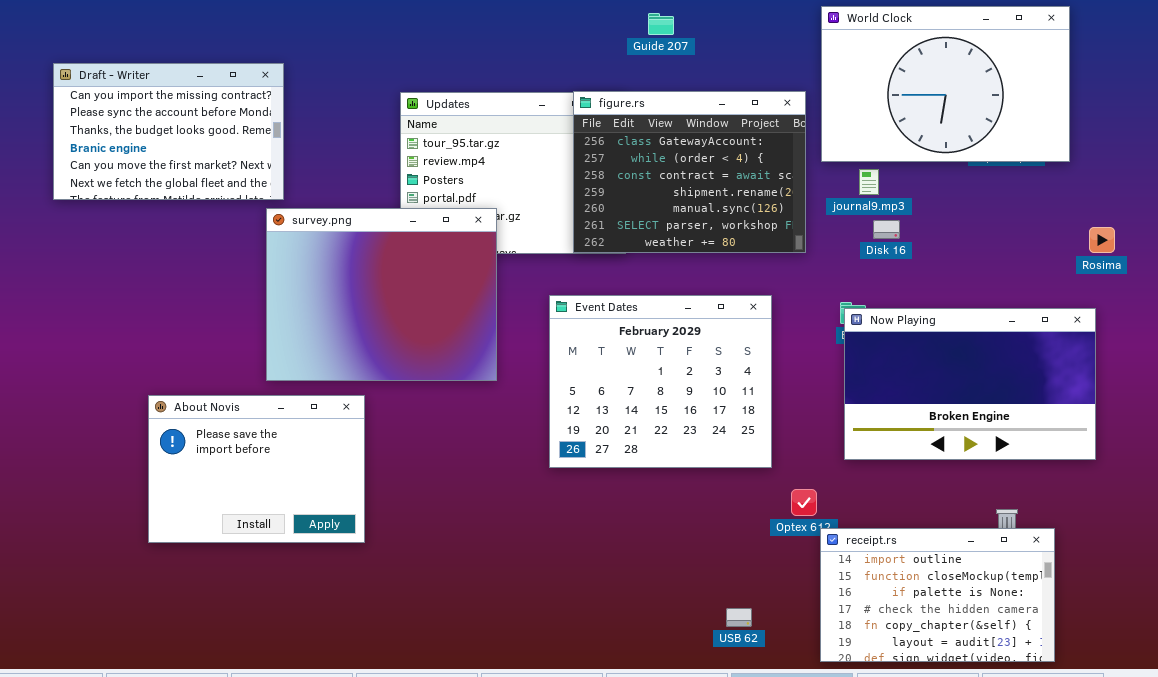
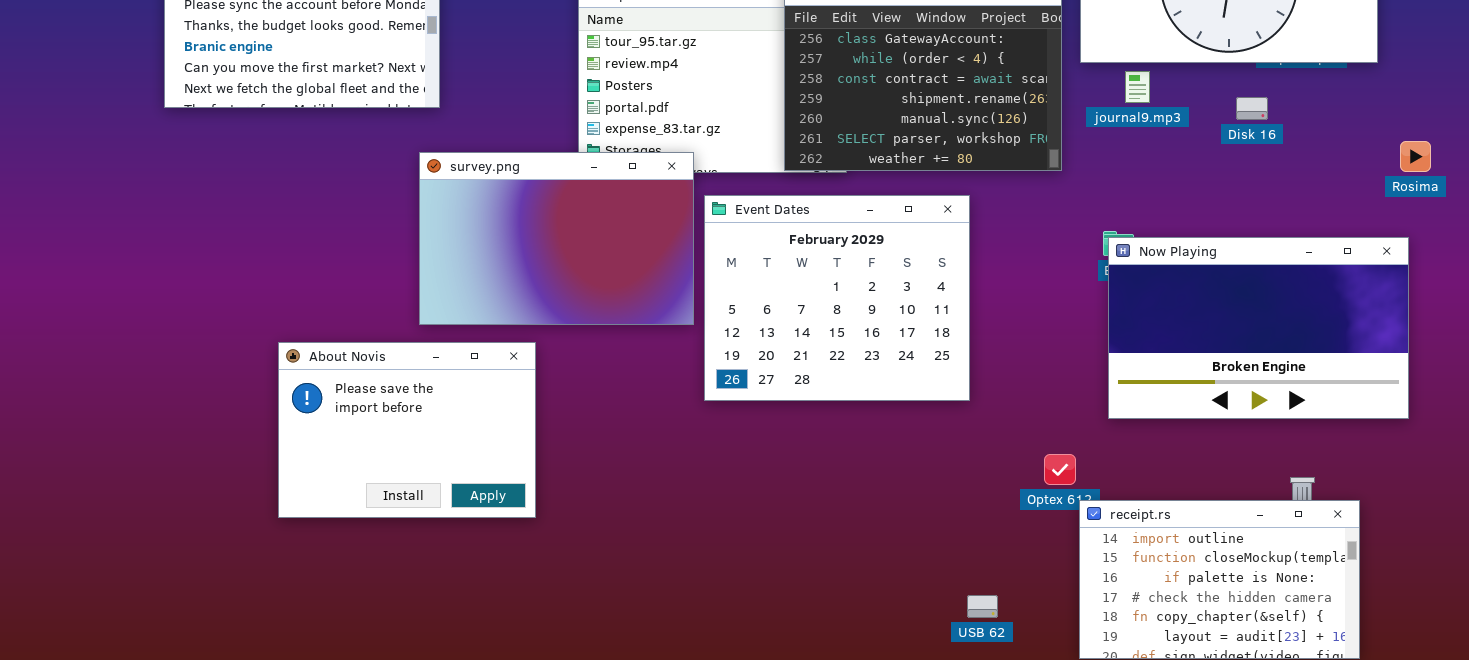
survey.png: [266,208,497,381] -> [419,152,694,325], resized
Disk 16: [873,220,900,239] -> [1236,97,1268,120], moved
Event Dates: [549,295,772,468] -> [704,195,970,401], moved

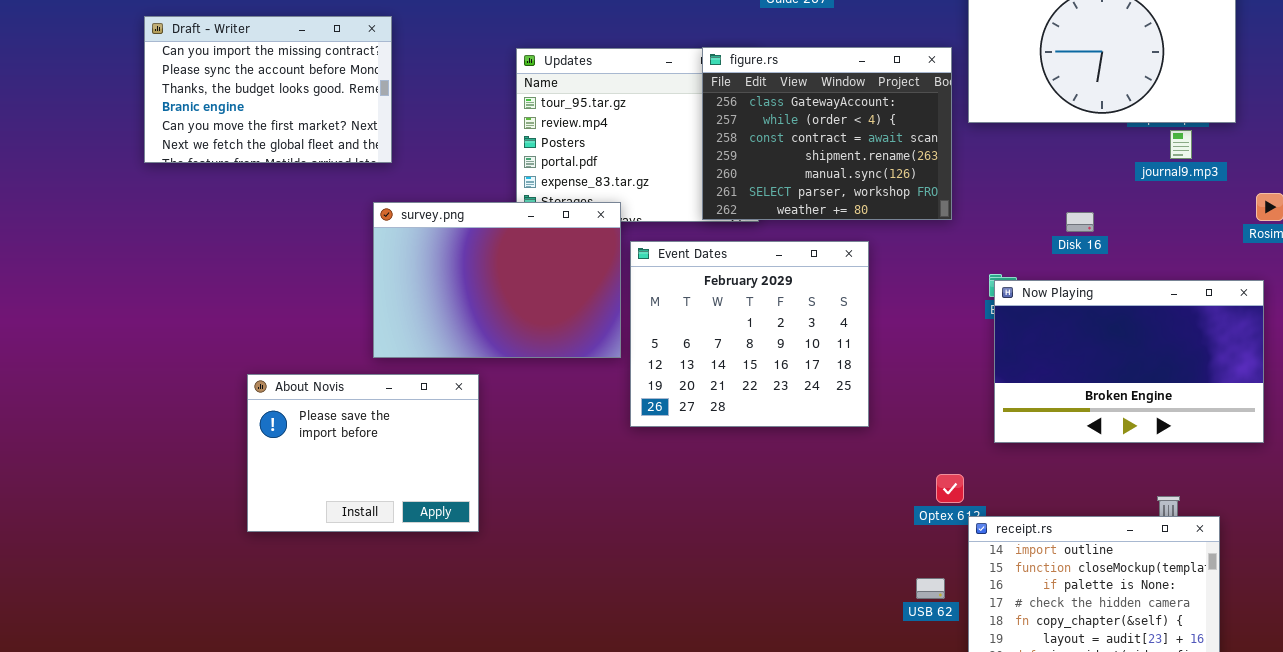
journal9.mp3: [1125,71,1150,103] -> [1170,130,1192,159], moved
Disk 16: [1236,97,1268,120] -> [1066,212,1094,232], moved
USB 62: [967,595,998,618] -> [916,578,945,599], moved

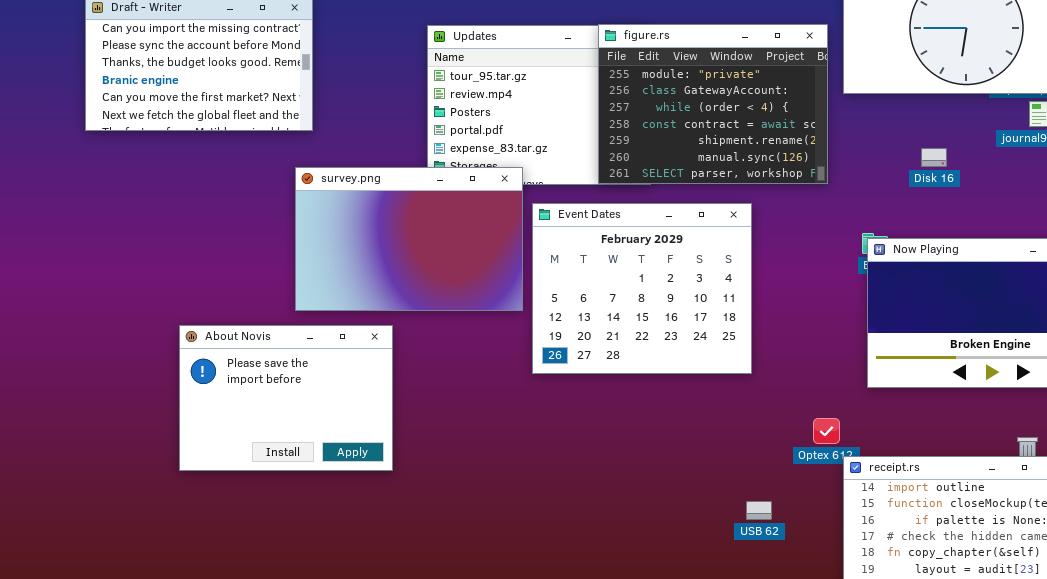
figure.rs: [702,47,952,220] -> [598,24,828,184], scrolled up 1 row
Disk 16: [1066,212,1094,232] -> [921,148,947,167], moved
USB 62: [916,578,945,599] -> [746,501,772,520], moved

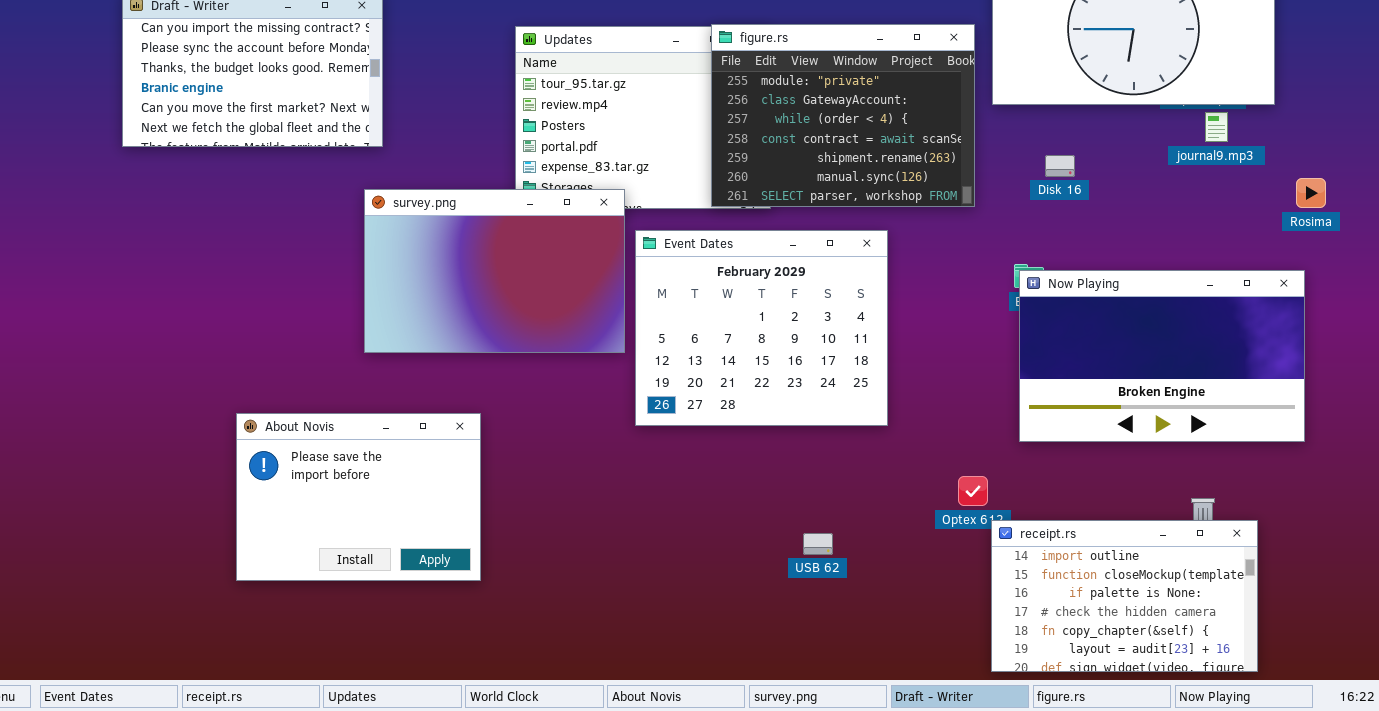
Disk 16: [921,148,947,167] -> [1045,155,1075,177], moved
About Novis: [179,325,393,471] -> [236,413,481,581], moved
USB 62: [746,501,772,520] -> [803,533,833,555], moved

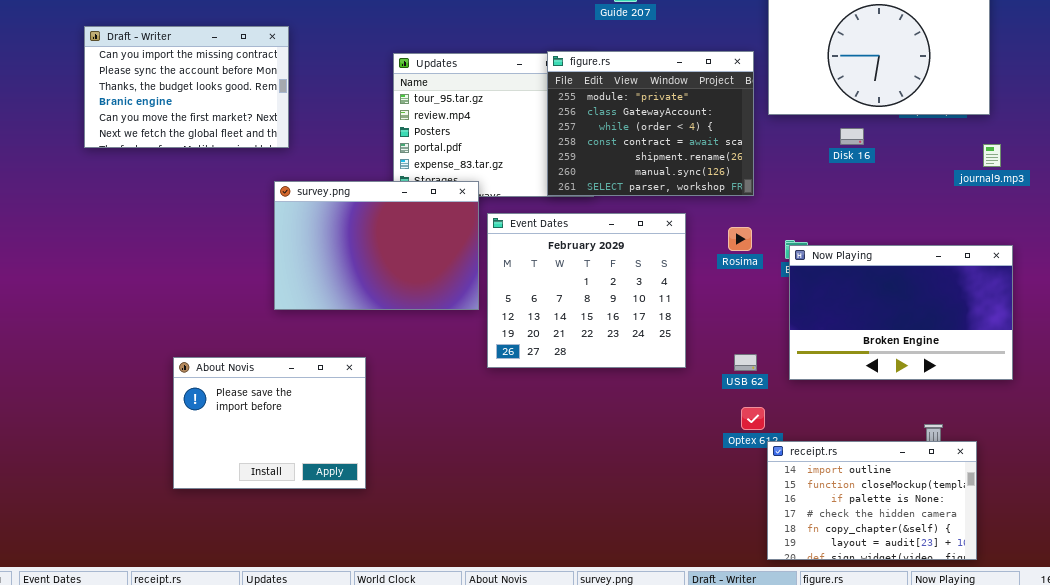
journal9.mp3: [1205,112,1228,142] -> [983,144,1001,167], moved
Disk 16: [1045,155,1075,177] -> [840,128,864,145], moved
Rosima: [1296,178,1326,208] -> [728,227,752,251], moved
USB 62: [803,533,833,555] -> [734,354,757,371], moved

